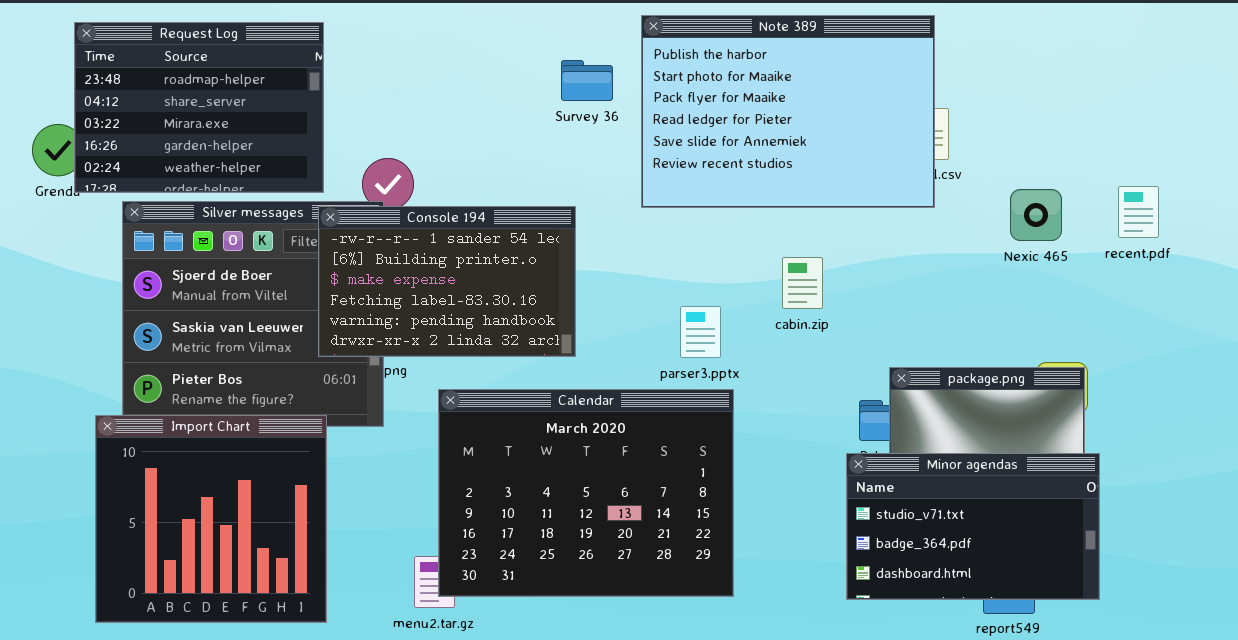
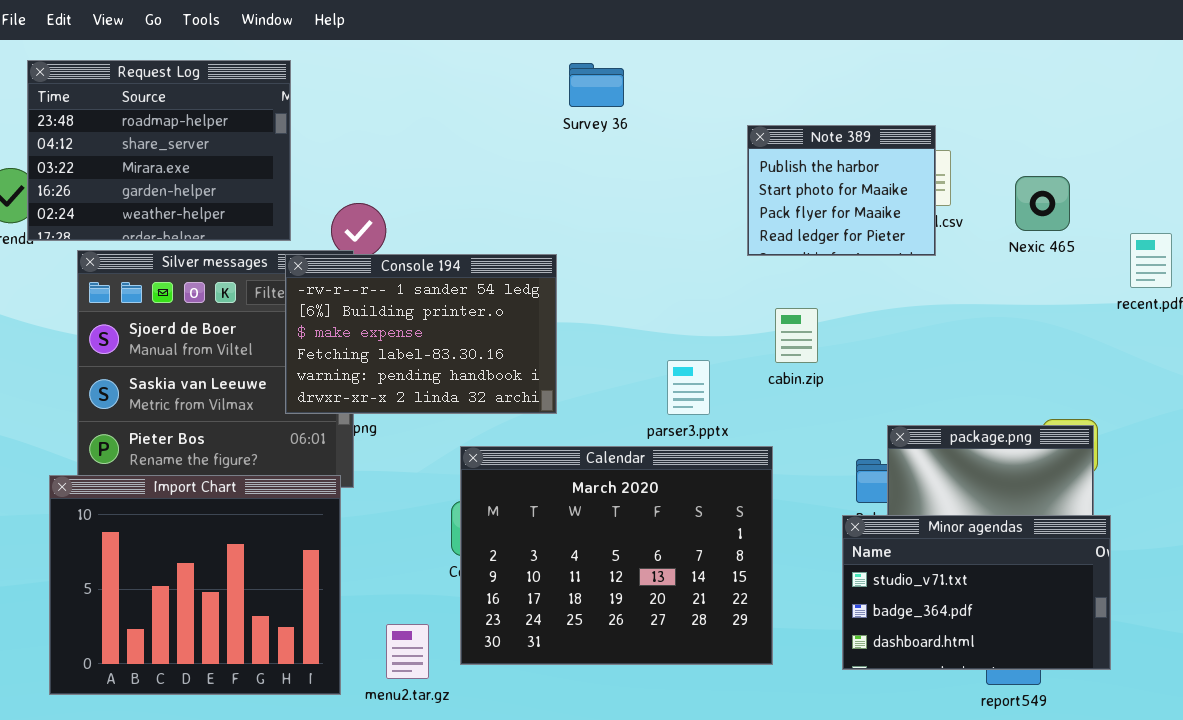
Note 389: [641,15,935,208] -> [747,125,936,256], resized
Survey 36: [561,60,613,101] -> [569,63,624,107], moved
Nexic 465: [1010,189,1062,241] -> [1015,176,1070,231], moved
Calendar: [438,389,734,597] -> [460,446,773,665], moved
Import Chart: [95,415,327,623] -> [49,475,341,695], resized

